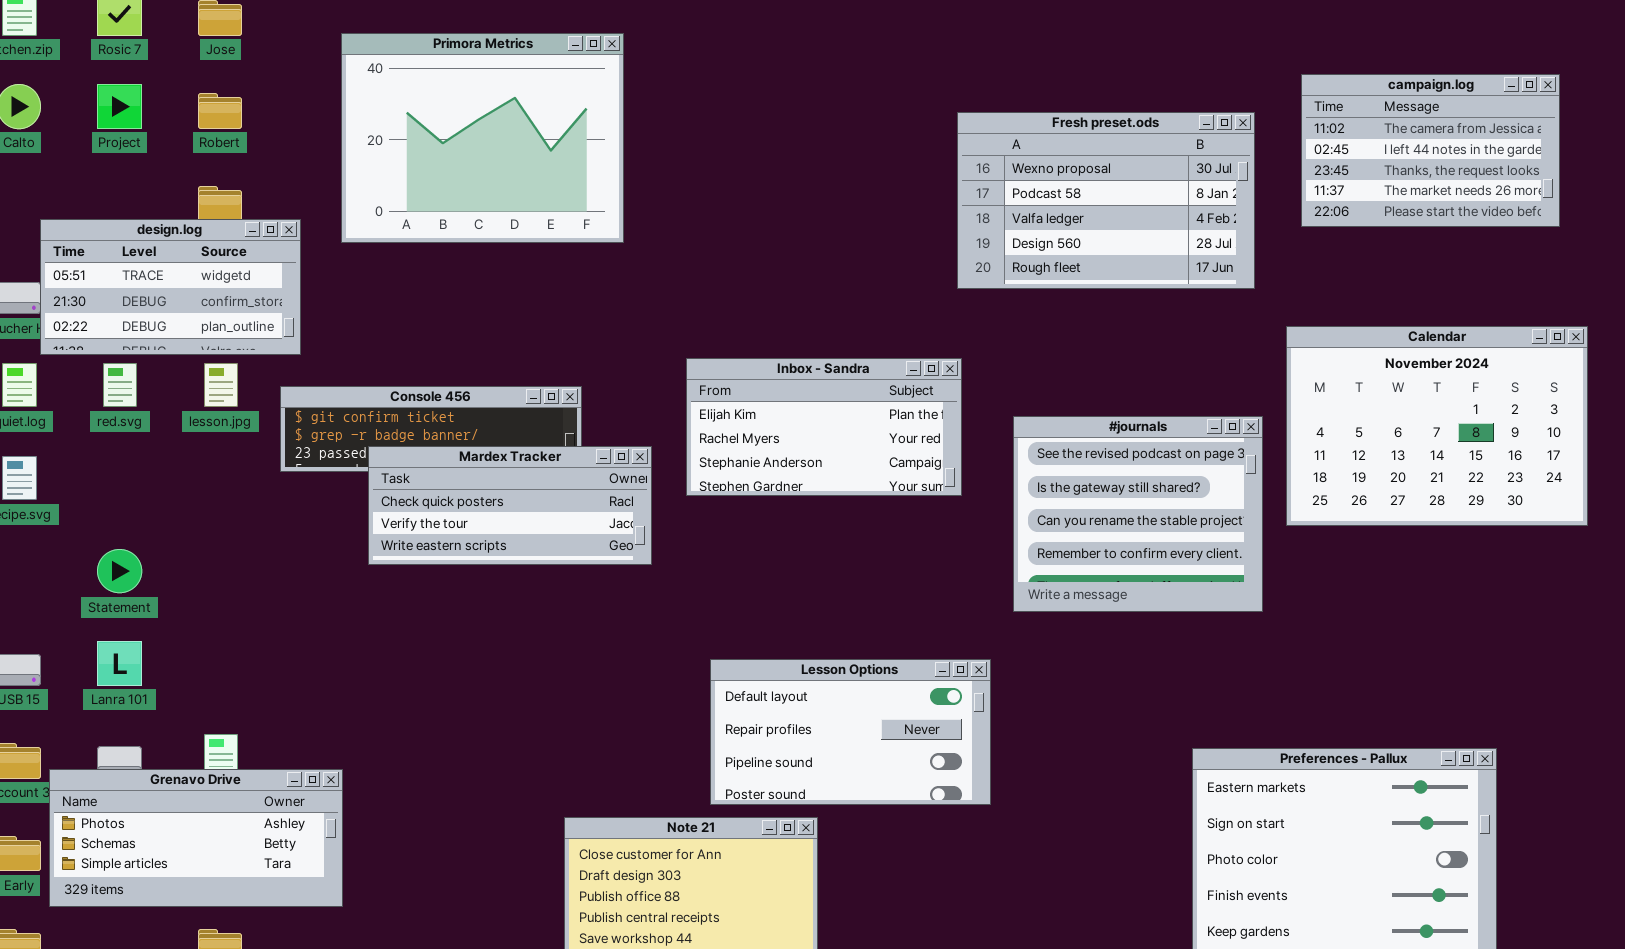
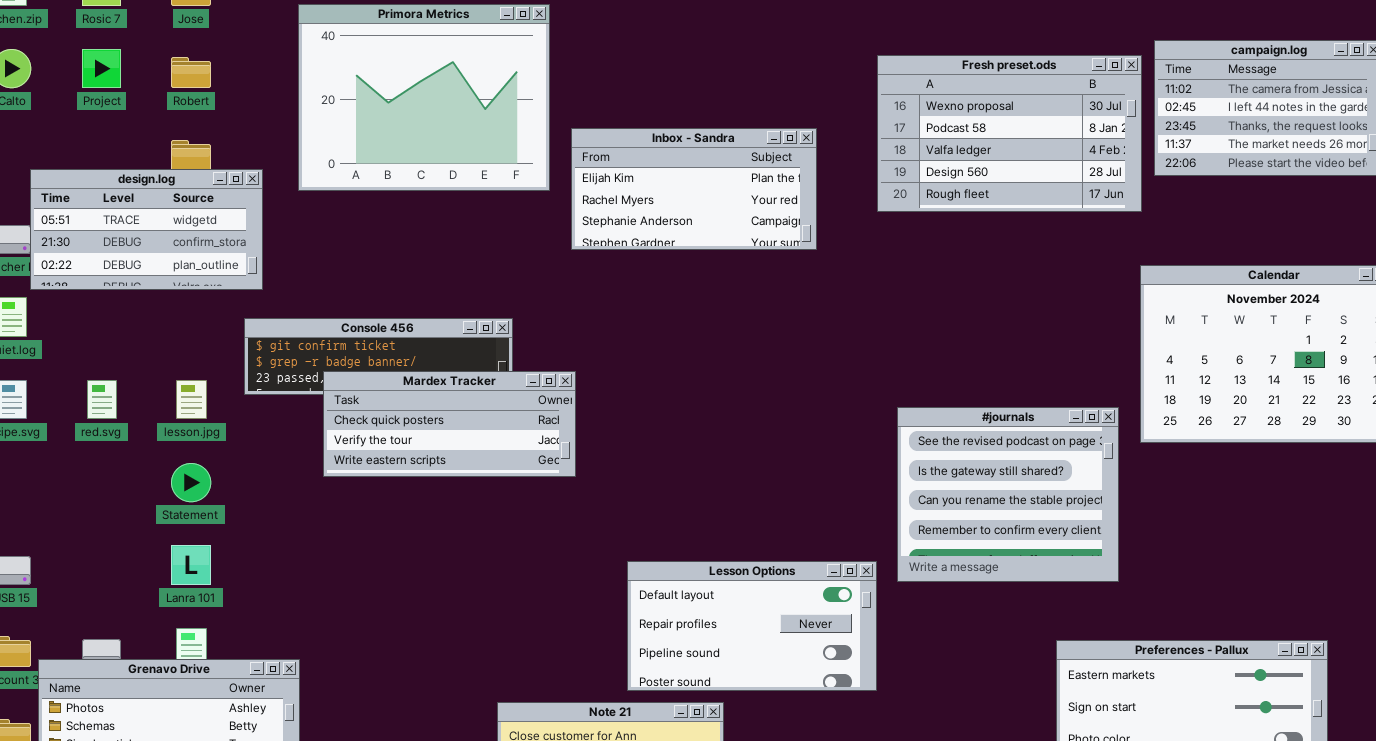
Fresh preset.ods: [957,112,1255,289] -> [877,55,1142,212], moved
Inbox - Sandra: [686,358,962,496] -> [571,128,817,250], moved
red.svg: [103,363,137,407] -> [87,380,117,419], moved
lesson.jpg: [204,363,238,407] -> [176,380,207,419], moved
#journals: [1013,416,1263,612] -> [897,407,1119,582], moved
Statement: [97,549,142,593] -> [171,463,211,502], moved
Lanra 101: [97,641,142,686] -> [171,545,211,585], moved

